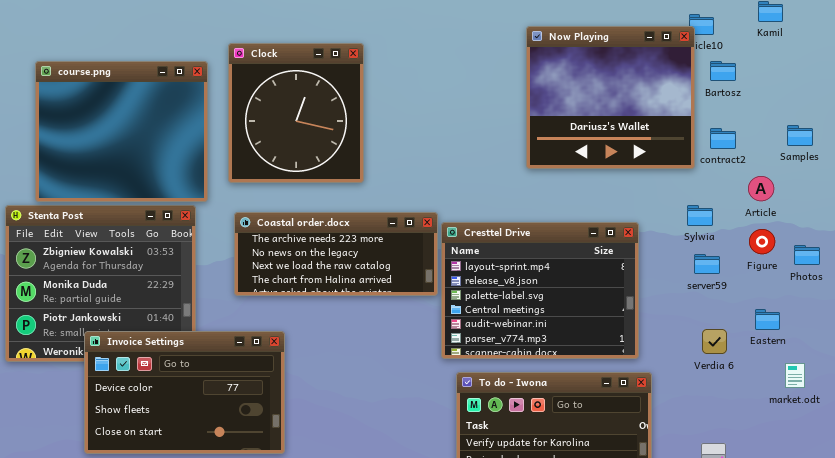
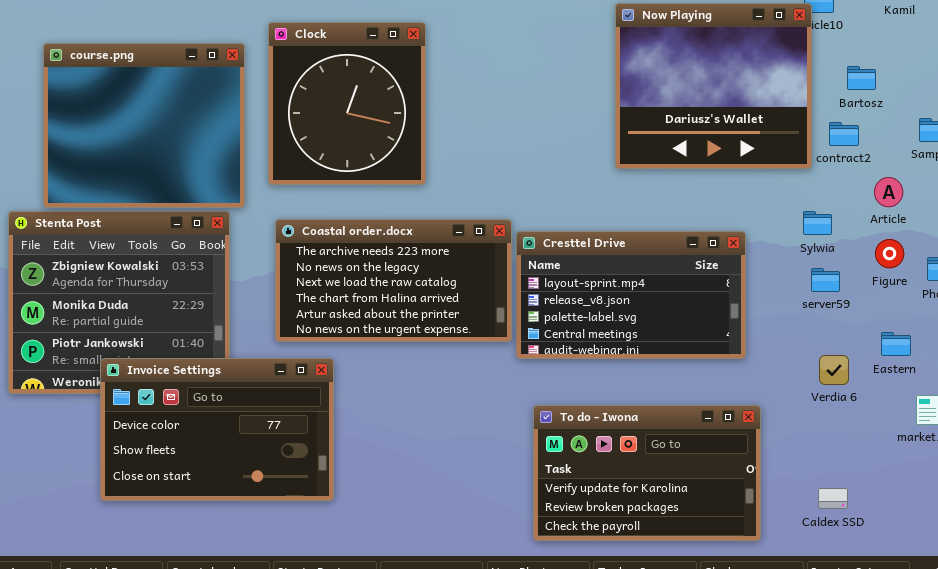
Bartosz: [710,61,736,81] -> [847,66,876,90], moved
Coastal order.docx: [234,212,438,296] -> [275,219,512,342], resized
Cresttel Drive: [441,222,639,359] -> [516,231,746,359], resized

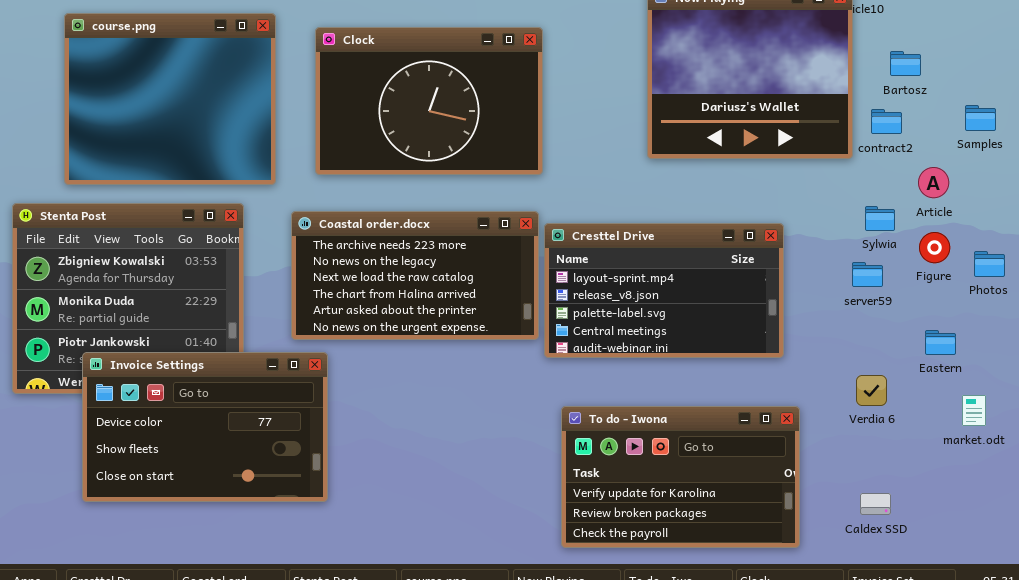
Clock: [268,22,426,185] -> [315,27,543,175], moved, resized
course.png: [43,43,245,208] -> [64,13,276,185], moved
Sylwia: [803,211,832,235] -> [865,206,895,231], moved
Verdia 6: [819,355,849,385] -> [856,375,887,406], moved
Invoice Settings: [100,358,334,501] -> [82,352,328,502], moved

